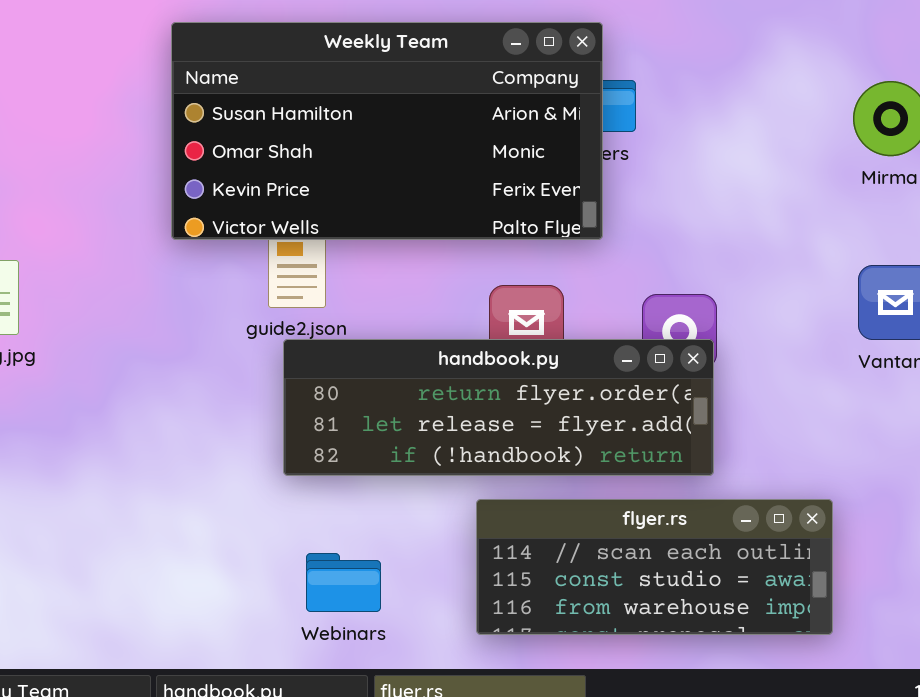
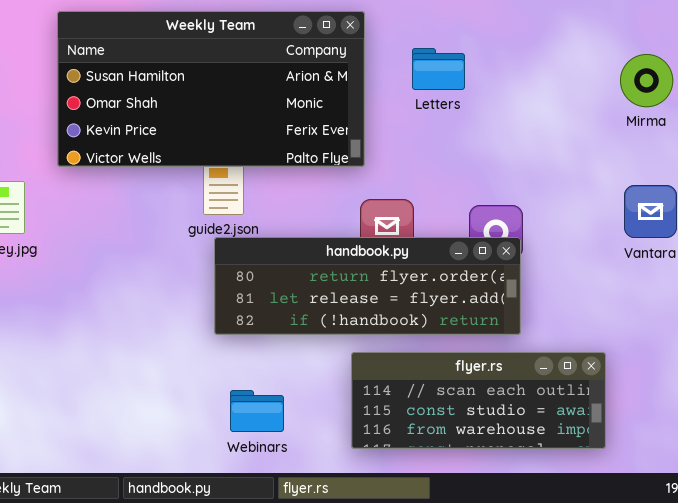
Weekly Team: [171,22,603,240] -> [57,11,365,167], moved

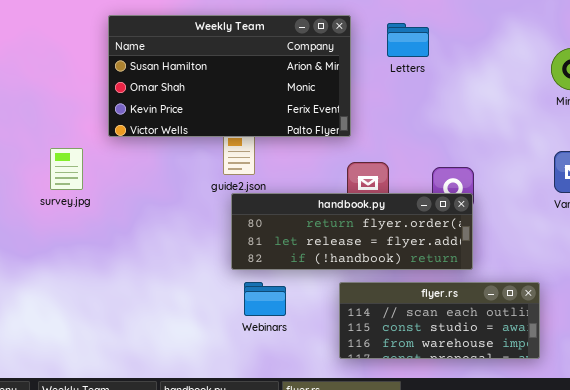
Letters: [412,48,465,90] -> [387,23,429,57], moved
Webinars: [230,390,284,432] -> [244,282,286,316], moved

